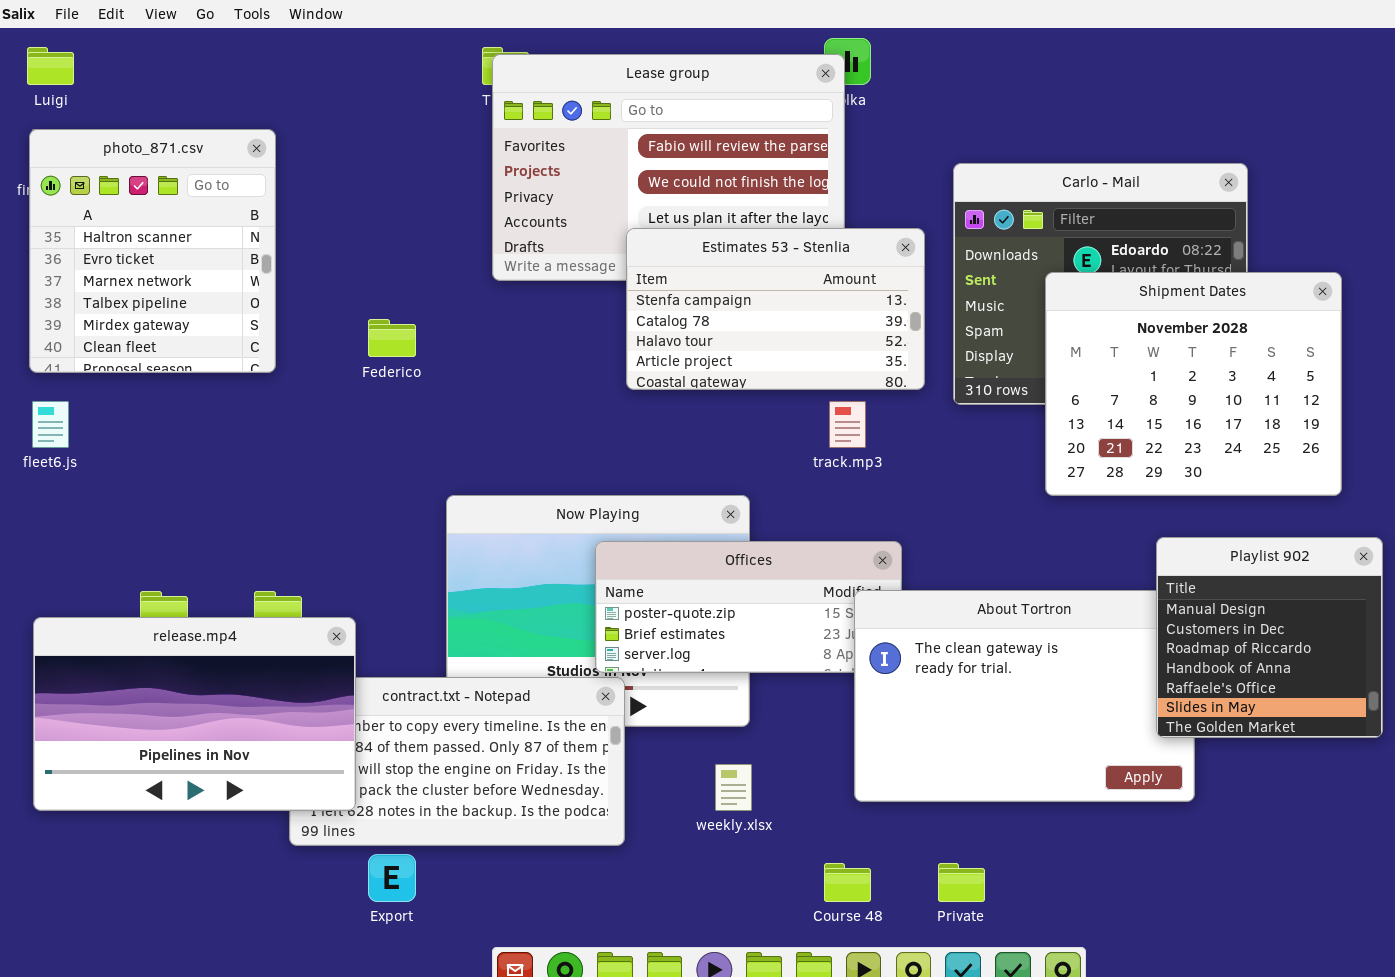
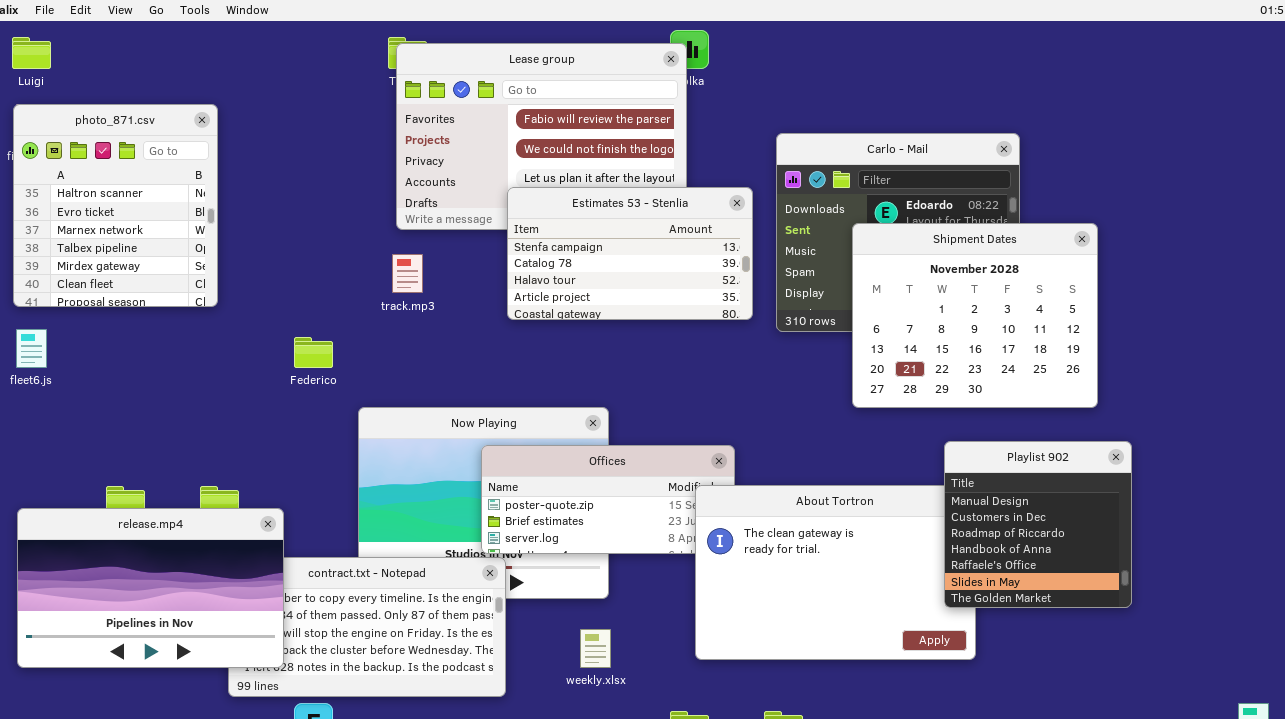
Federico: [368,319,416,357] -> [294,337,333,368], moved
track.mp3: [829,401,866,448] -> [392,254,423,293], moved

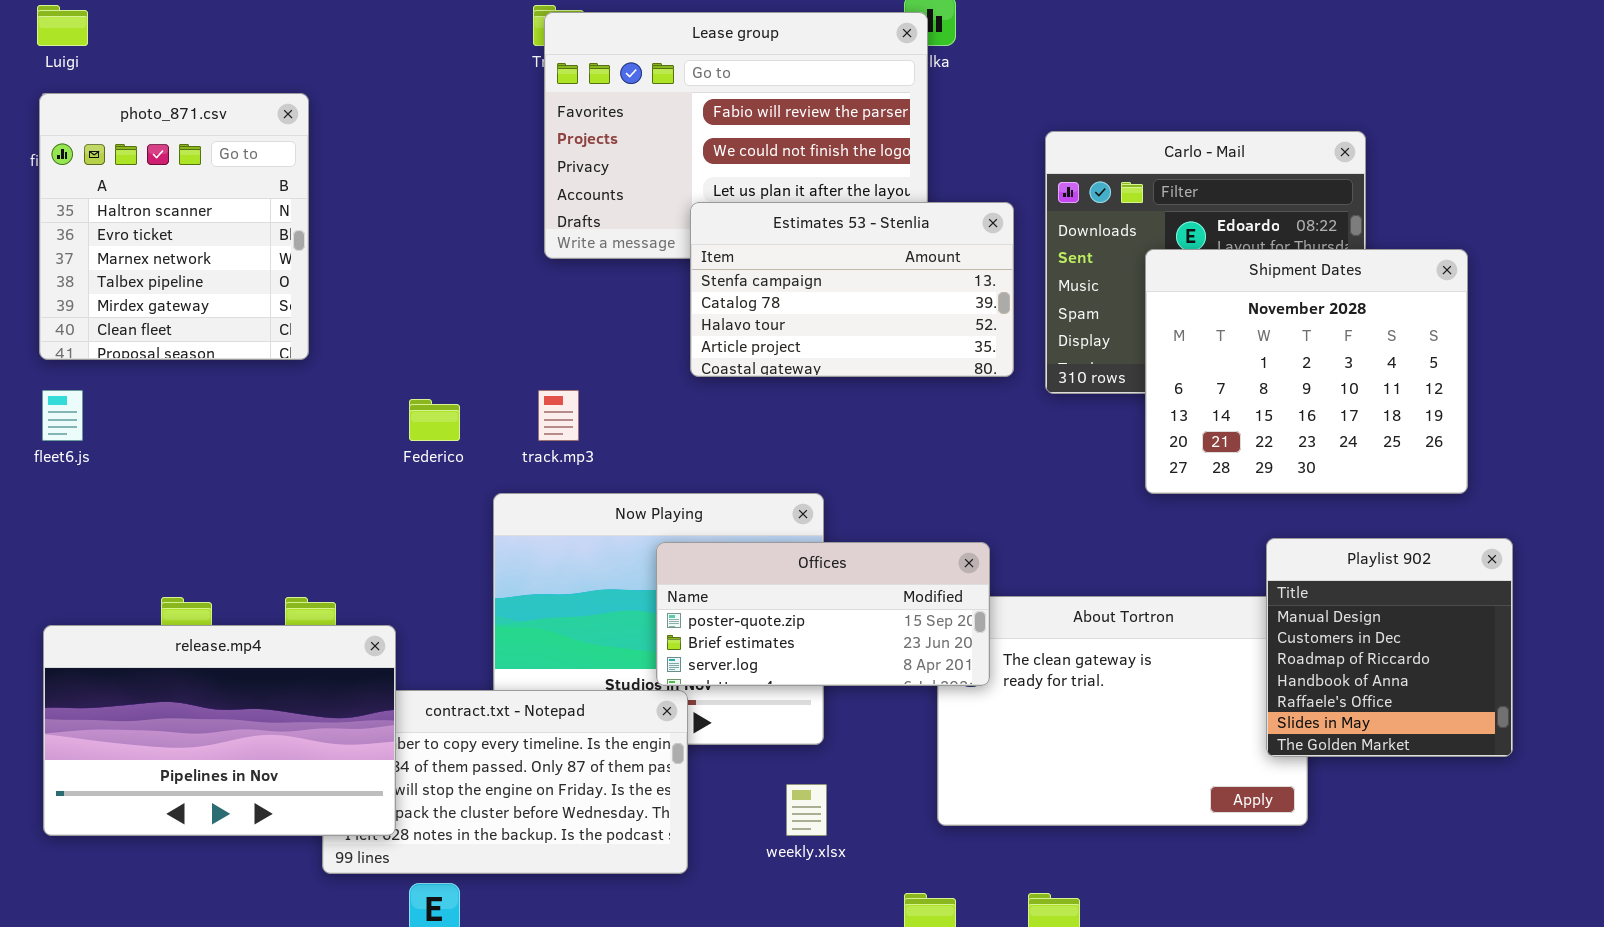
track.mp3: [392,254,423,293] -> [538,390,579,441], moved
Offices: [481,445,735,554] -> [656,542,990,686], raised

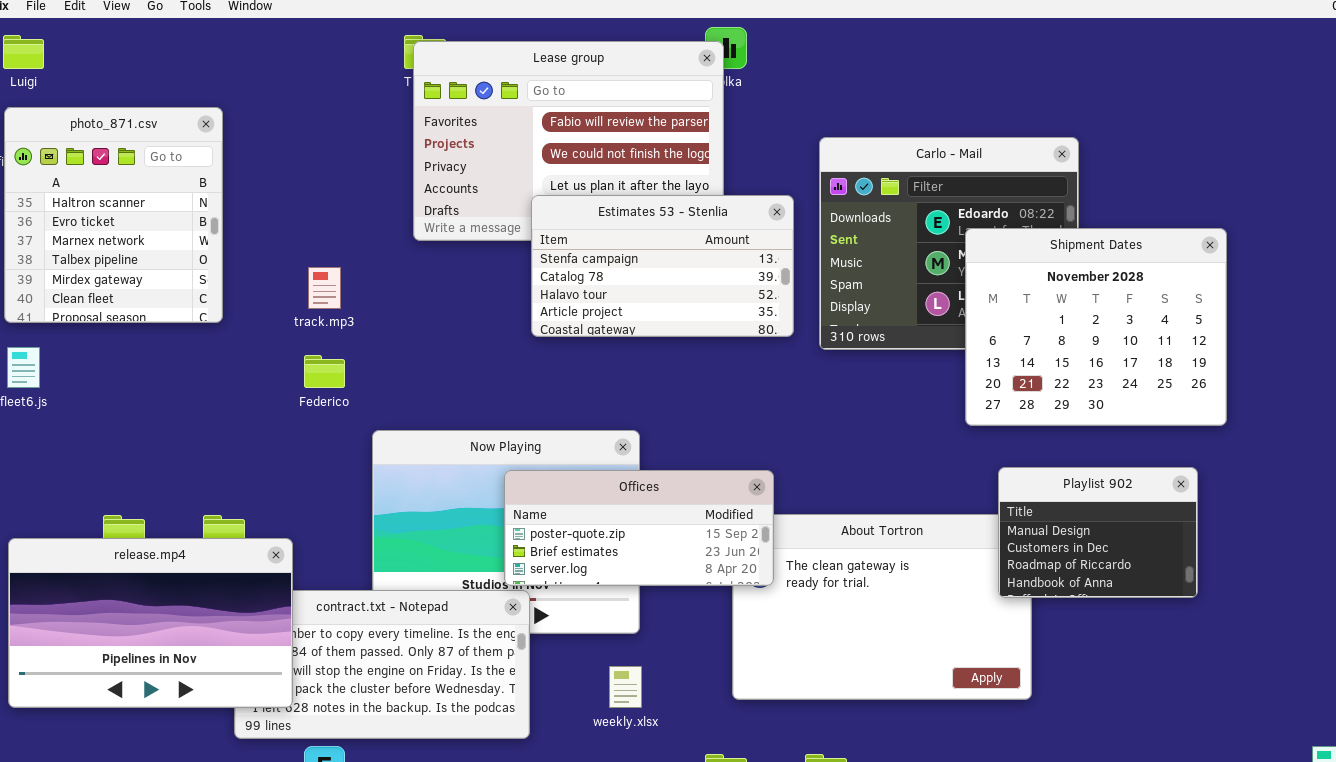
Shipment Dates: [1145,249,1468,494] -> [965,228,1227,426], moved
track.mp3: [538,390,579,441] -> [308,267,341,309], moved
Playlist 902: [1266,538,1513,757] -> [998,467,1198,598], resized

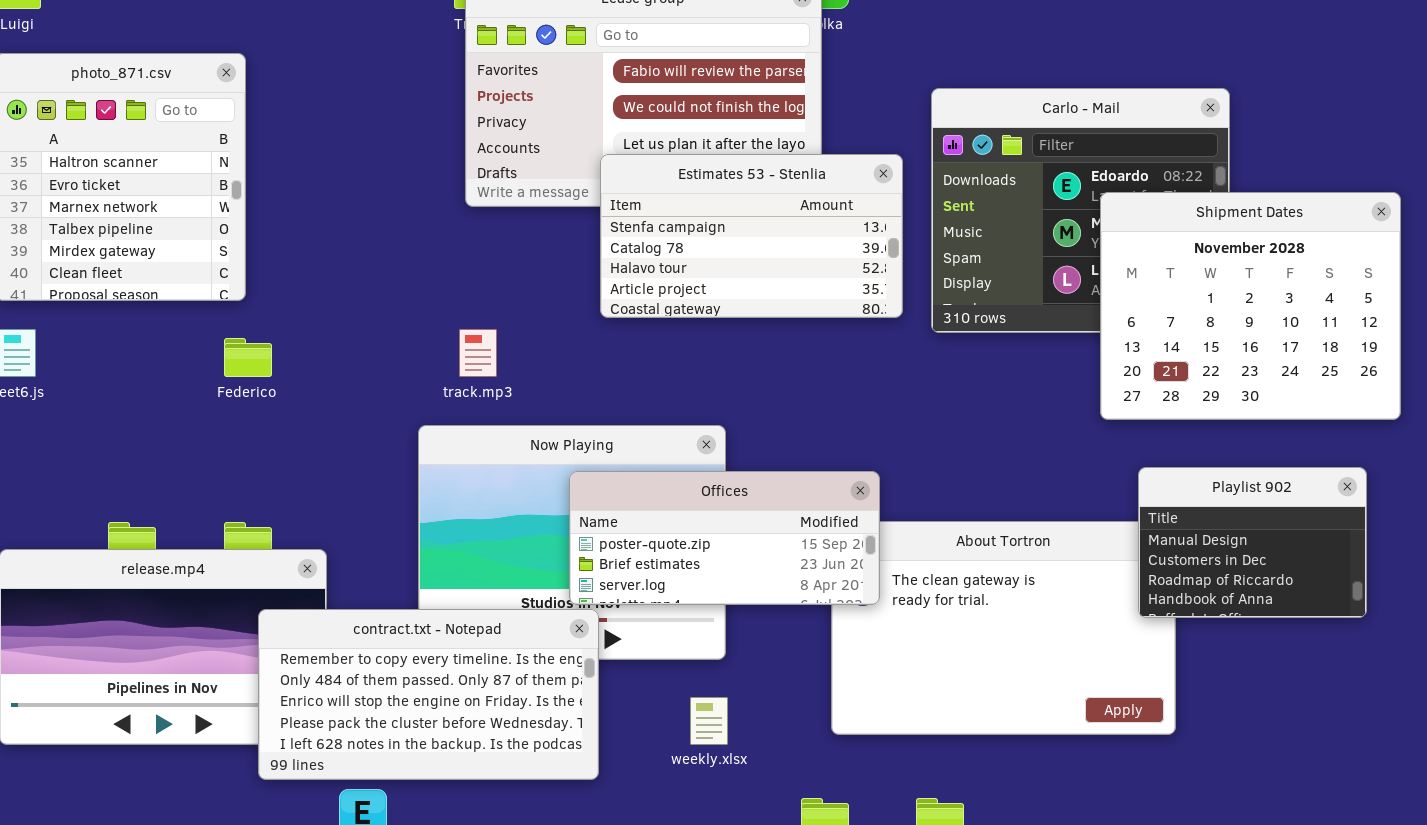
track.mp3: [308,267,341,309] -> [459,329,497,377], moved
Federico: [304,355,345,388] -> [224,338,272,377], moved
contract.txt - Notepad: [234,590,530,739] -> [258,609,599,780], raised

